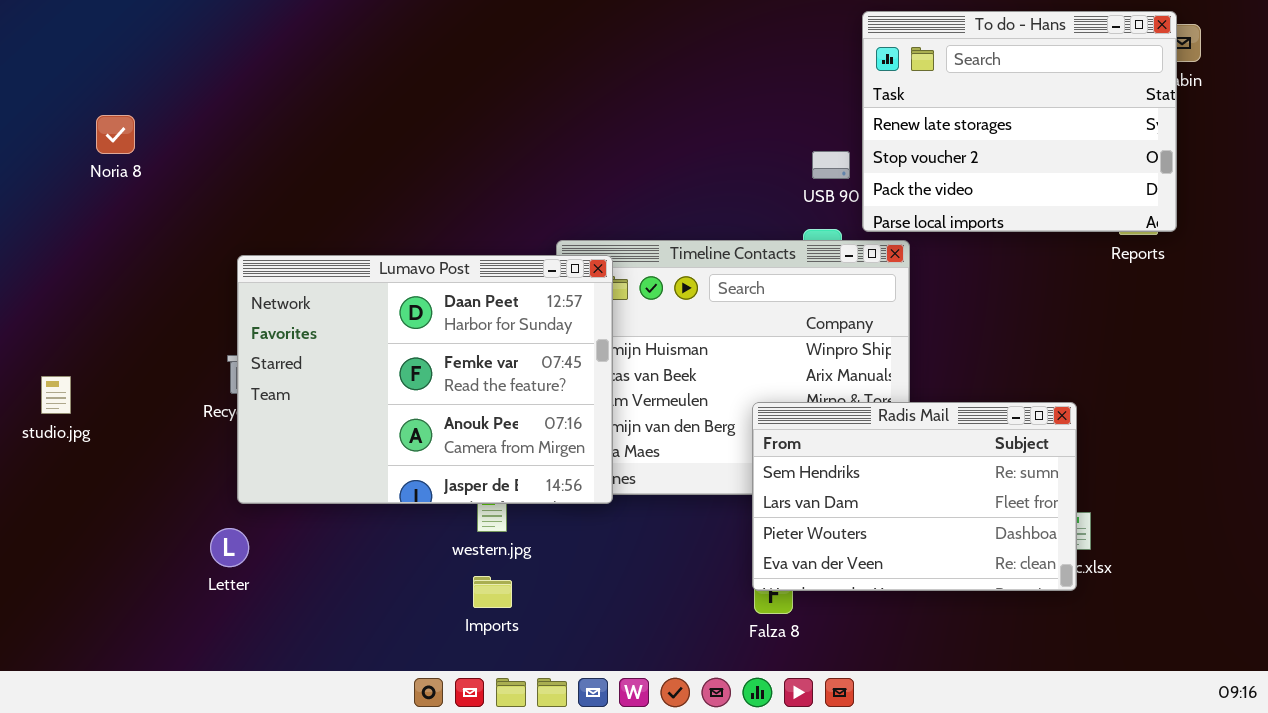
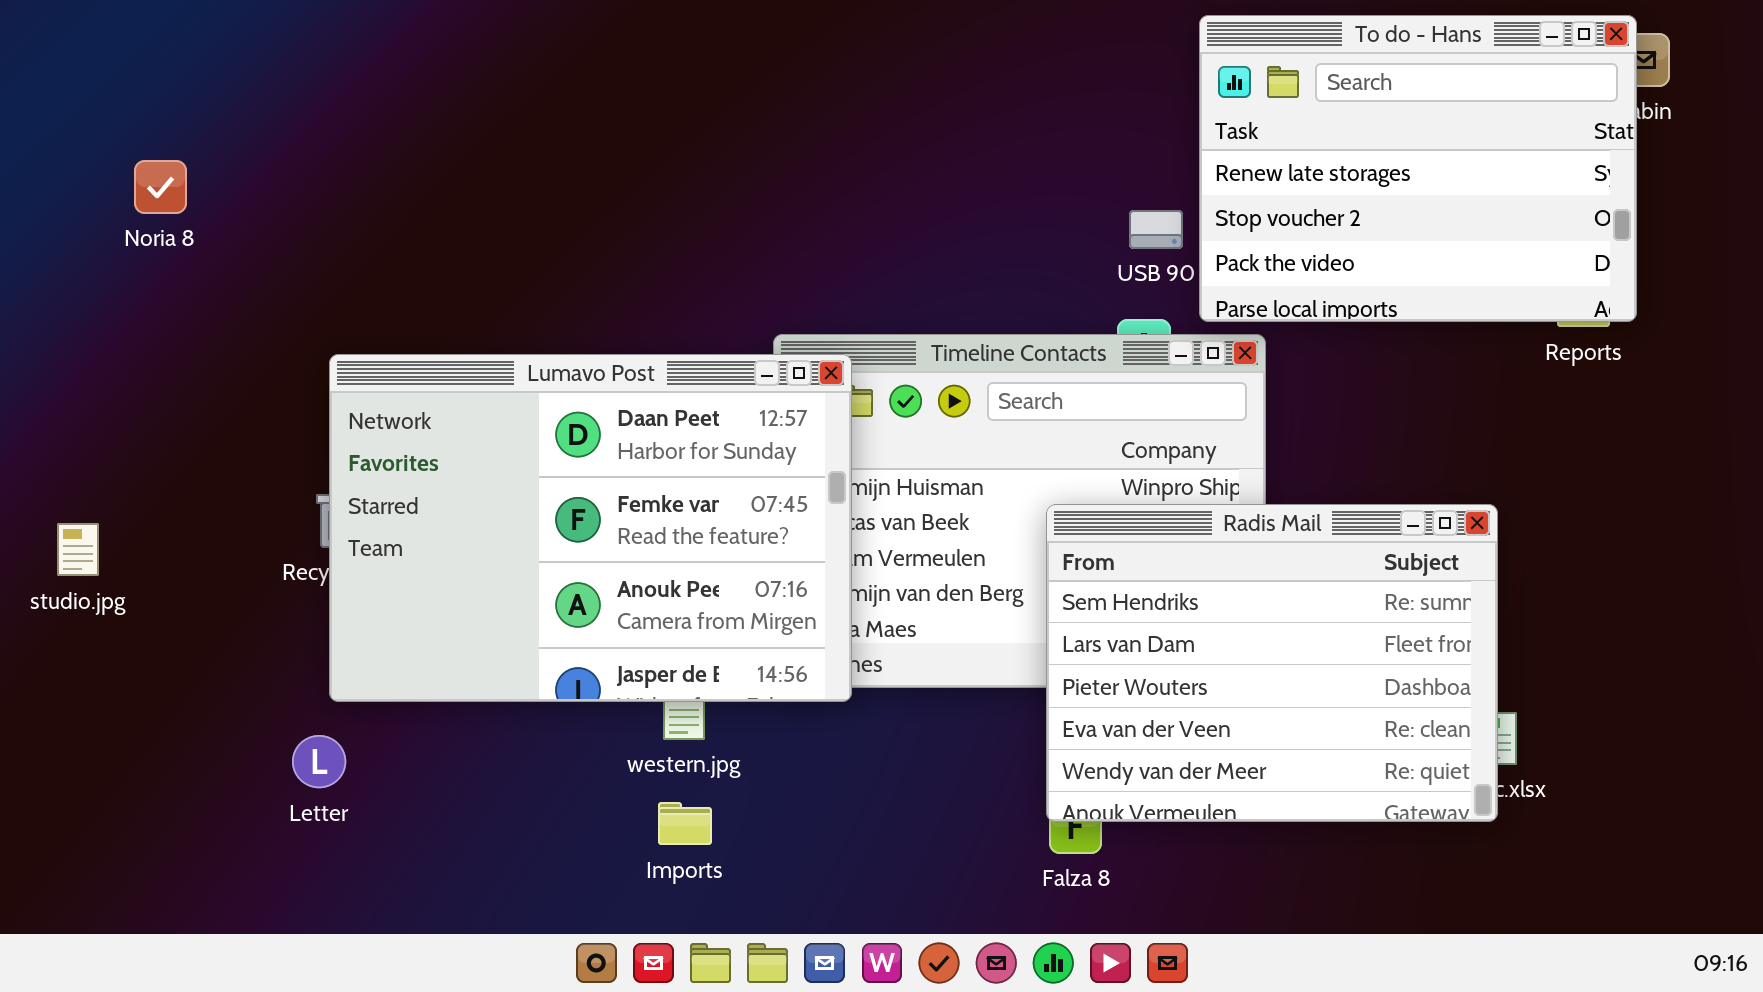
Radis Mail: [752,402,1077,591] -> [1046,504,1498,822], resized

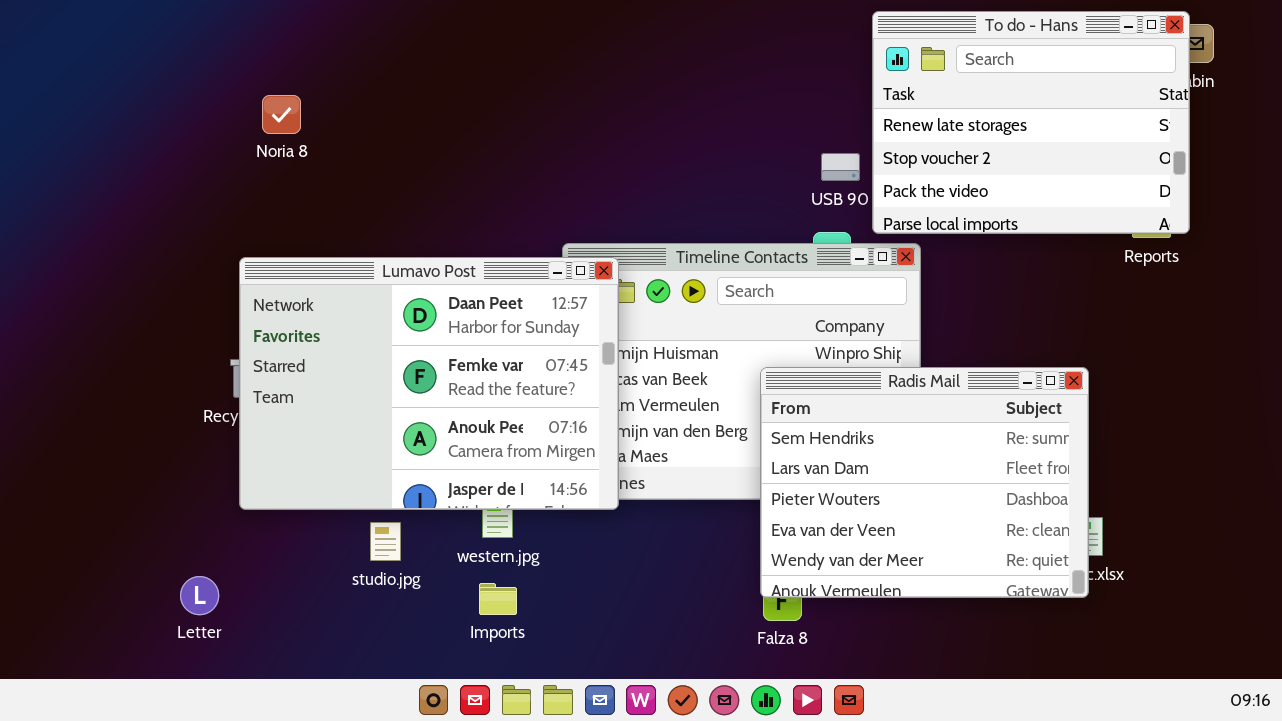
Noria 8: [134,160,187,214] -> [262,95,301,134], moved
studio.jpg: [57,523,99,576] -> [370,522,401,561], moved
Letter: [292,735,346,788] -> [180,576,219,615], moved

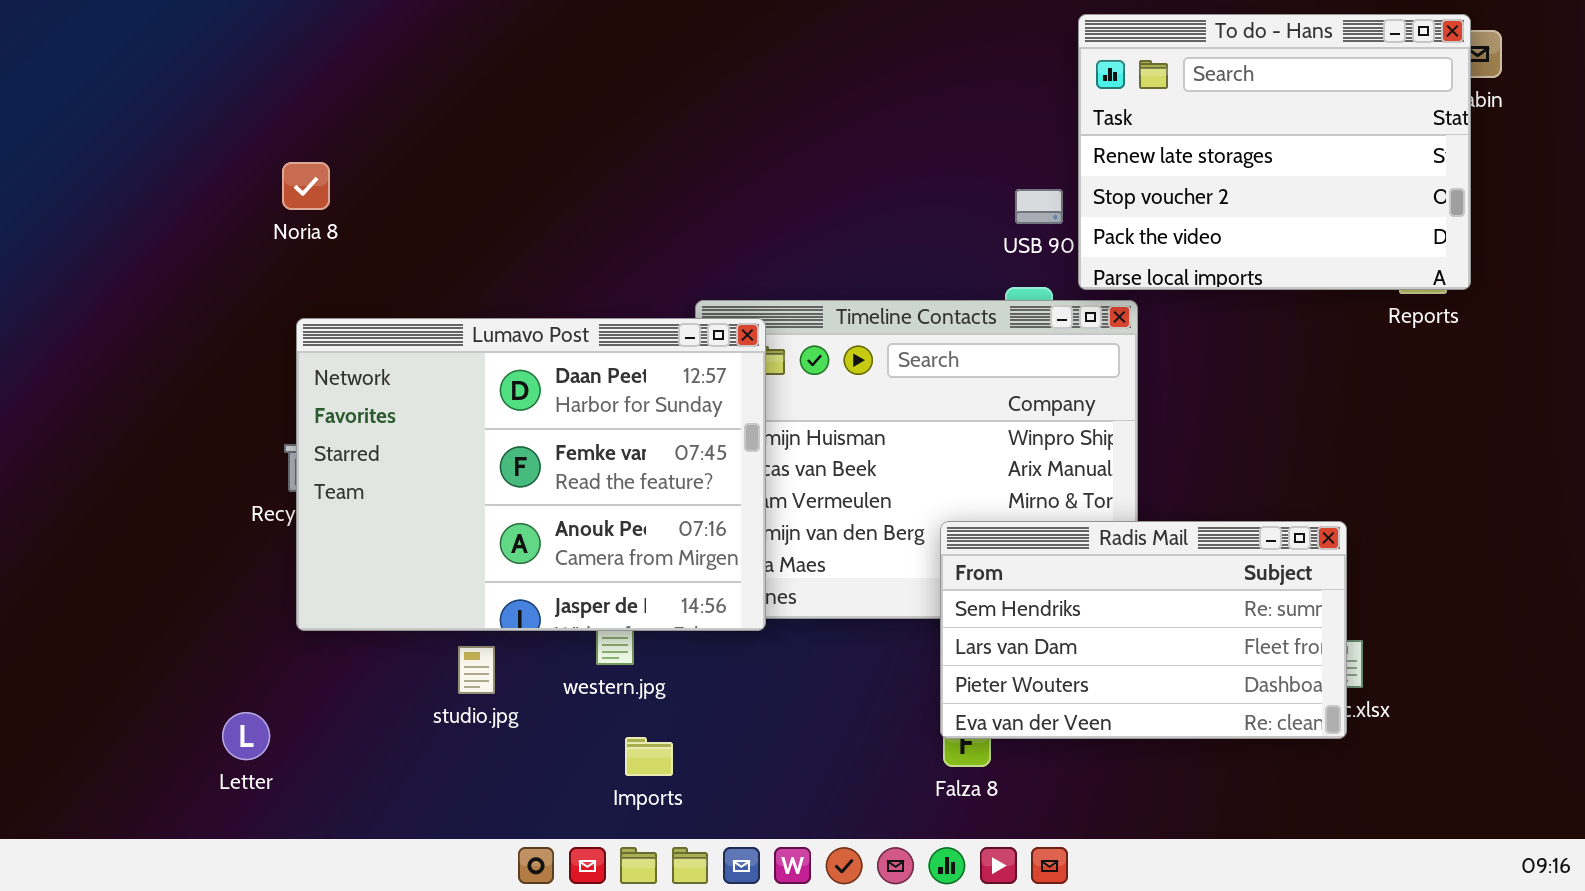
Noria 8: [262,95,301,134] -> [282,162,330,210], moved
Radis Mail: [760,367,1089,598] -> [940,521,1347,739], resized
Imports: [479,583,517,615] -> [625,737,673,776], moved

